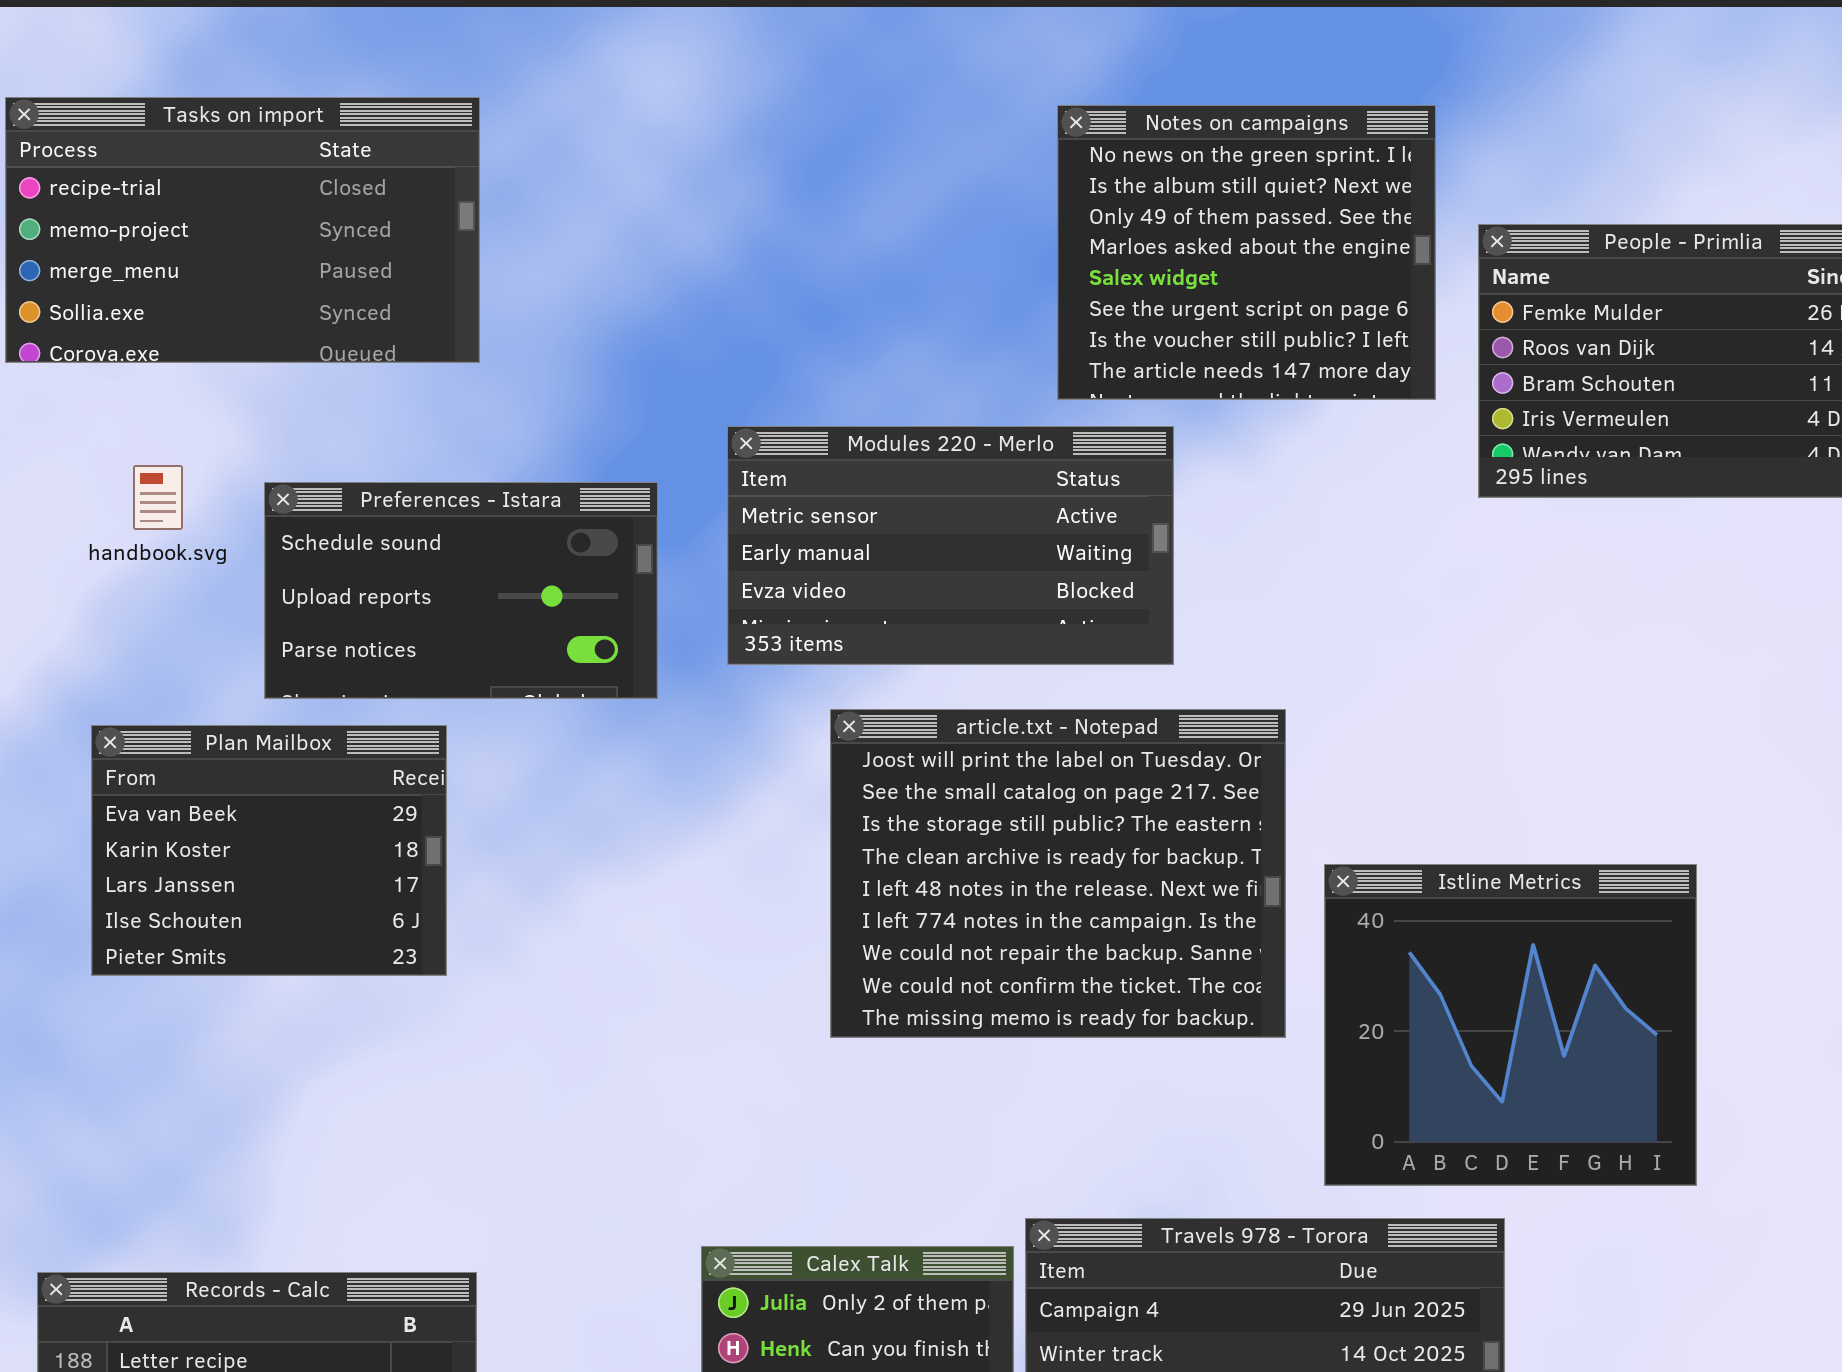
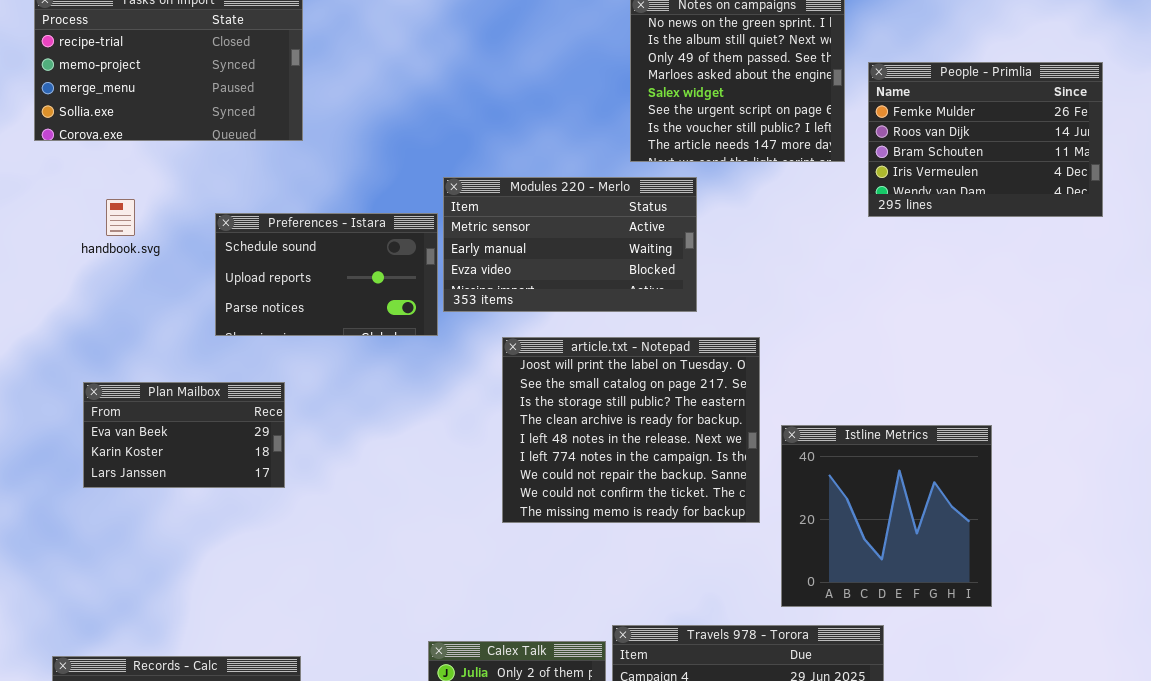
Preferences - Istara: [264,482,658,699] -> [215,213,438,336], moved
Plan Mailbox: [91,725,447,976] -> [83,382,285,488], resized

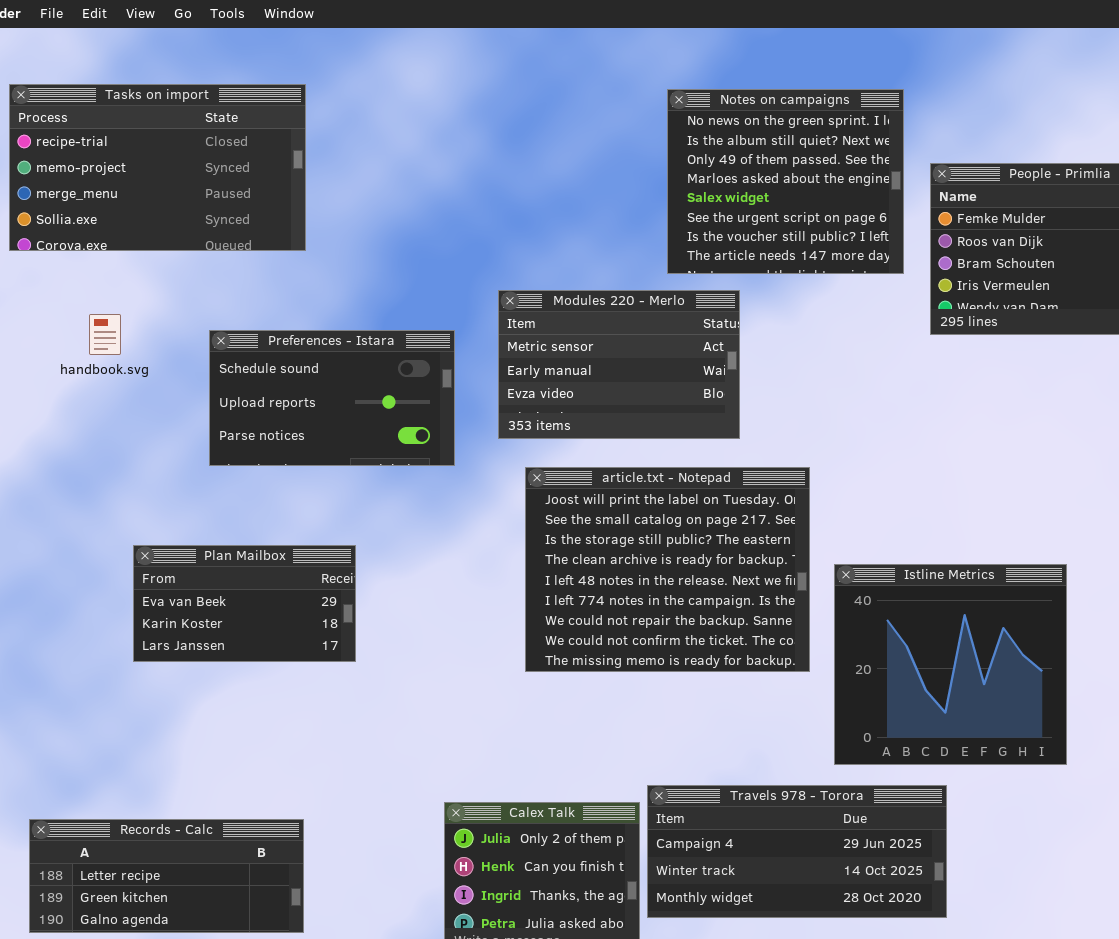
Modules 220 - Merlo: [443,177,697,312] -> [498,290,740,439], resized
Plan Mailbox: [83,382,285,488] -> [133,545,356,662], moved

